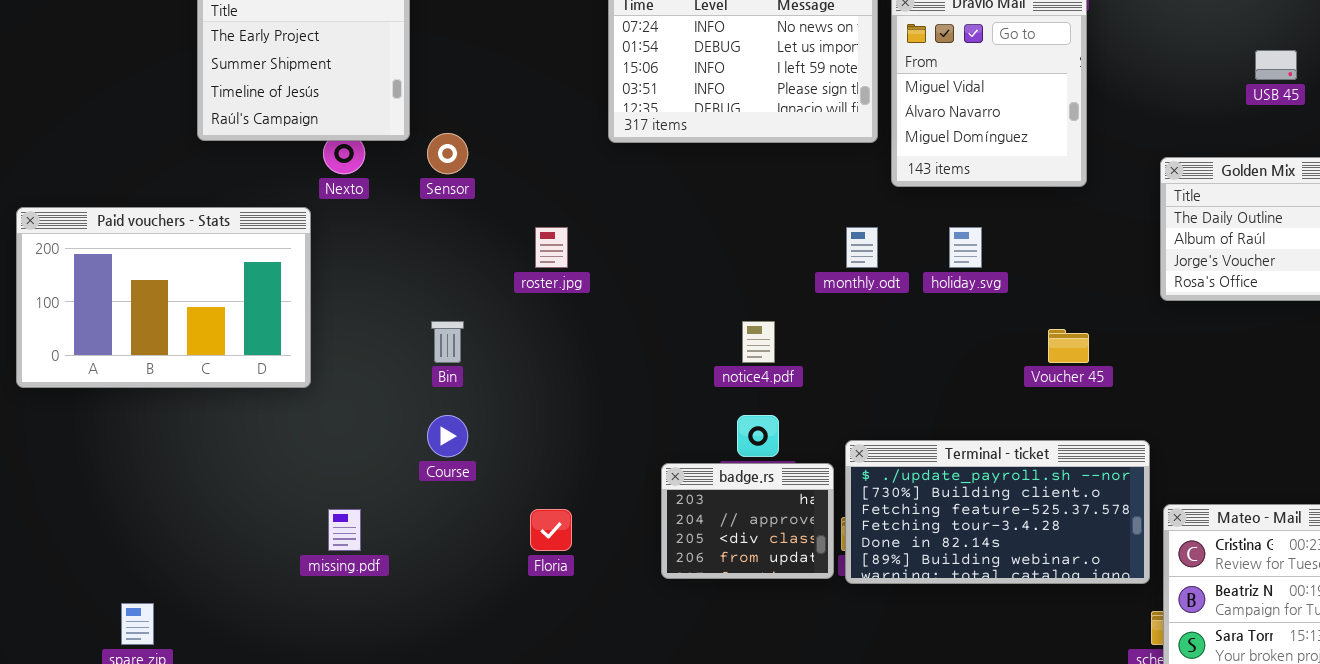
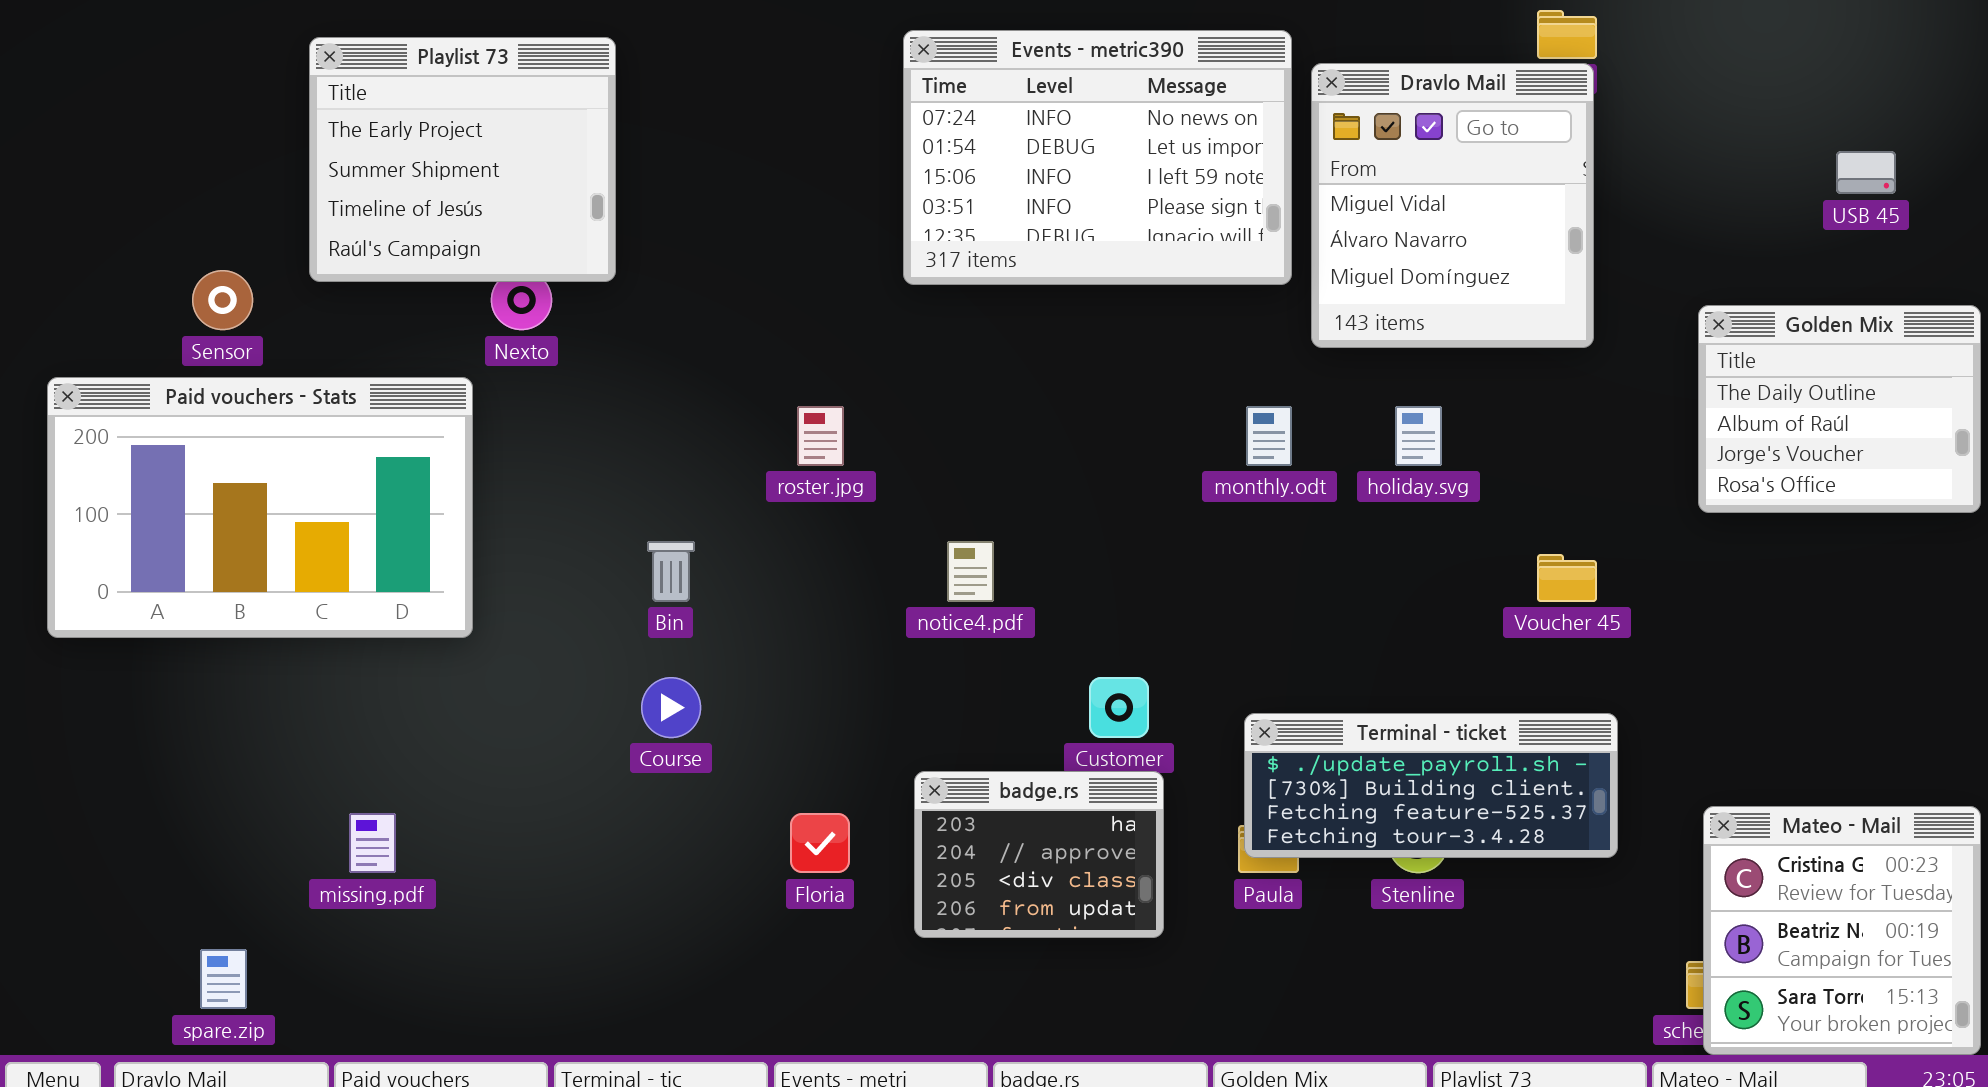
Sensor: [427,133,468,174] -> [192,270,253,330], moved
notice4.pdf: [742,321,775,363] -> [947,541,994,602], moved
Terminal - ticket: [845,440,1150,584] -> [1244,713,1618,858], resized
badge.rs: [661,463,834,579] -> [914,771,1164,938], moved
missing.pdf: [328,509,361,551] -> [349,813,396,873], moved

